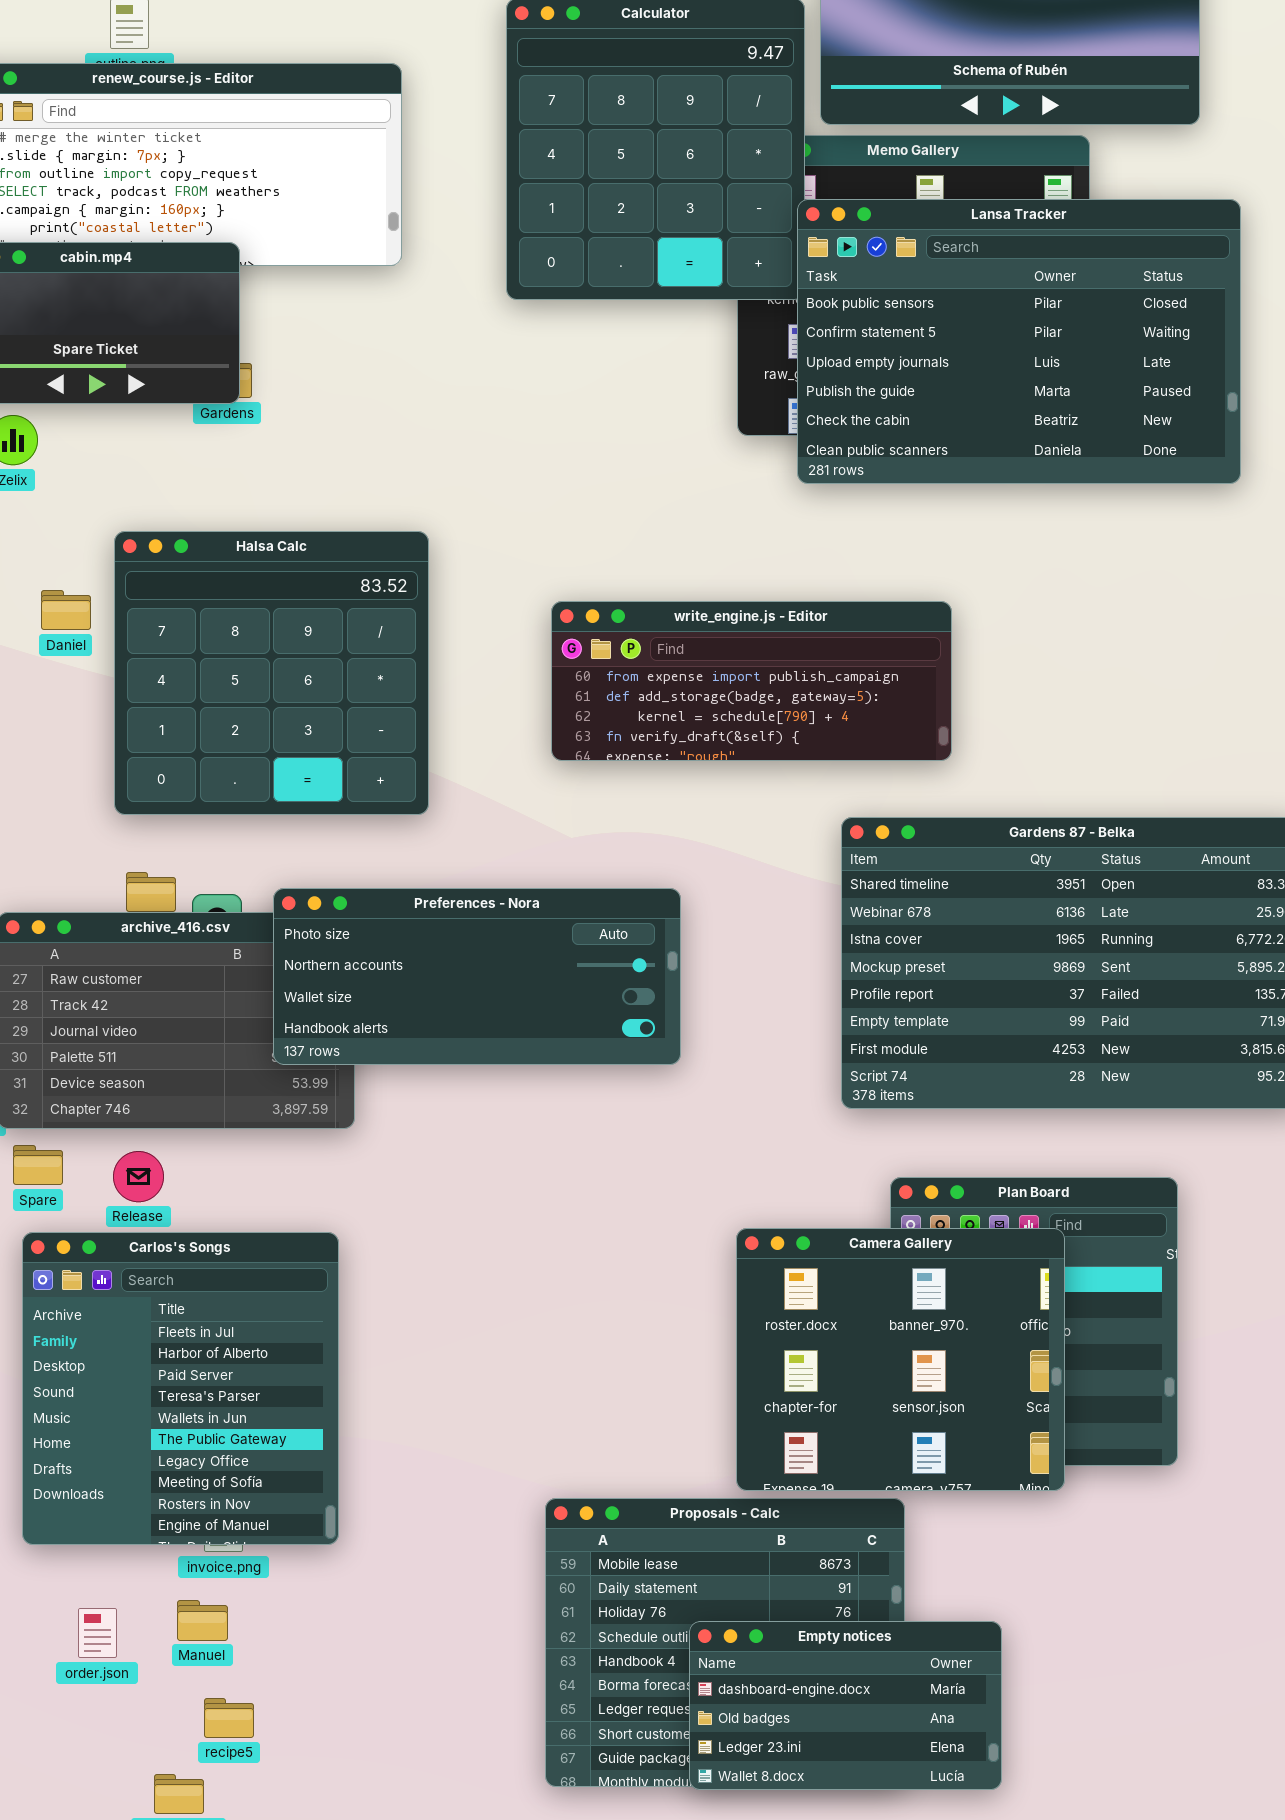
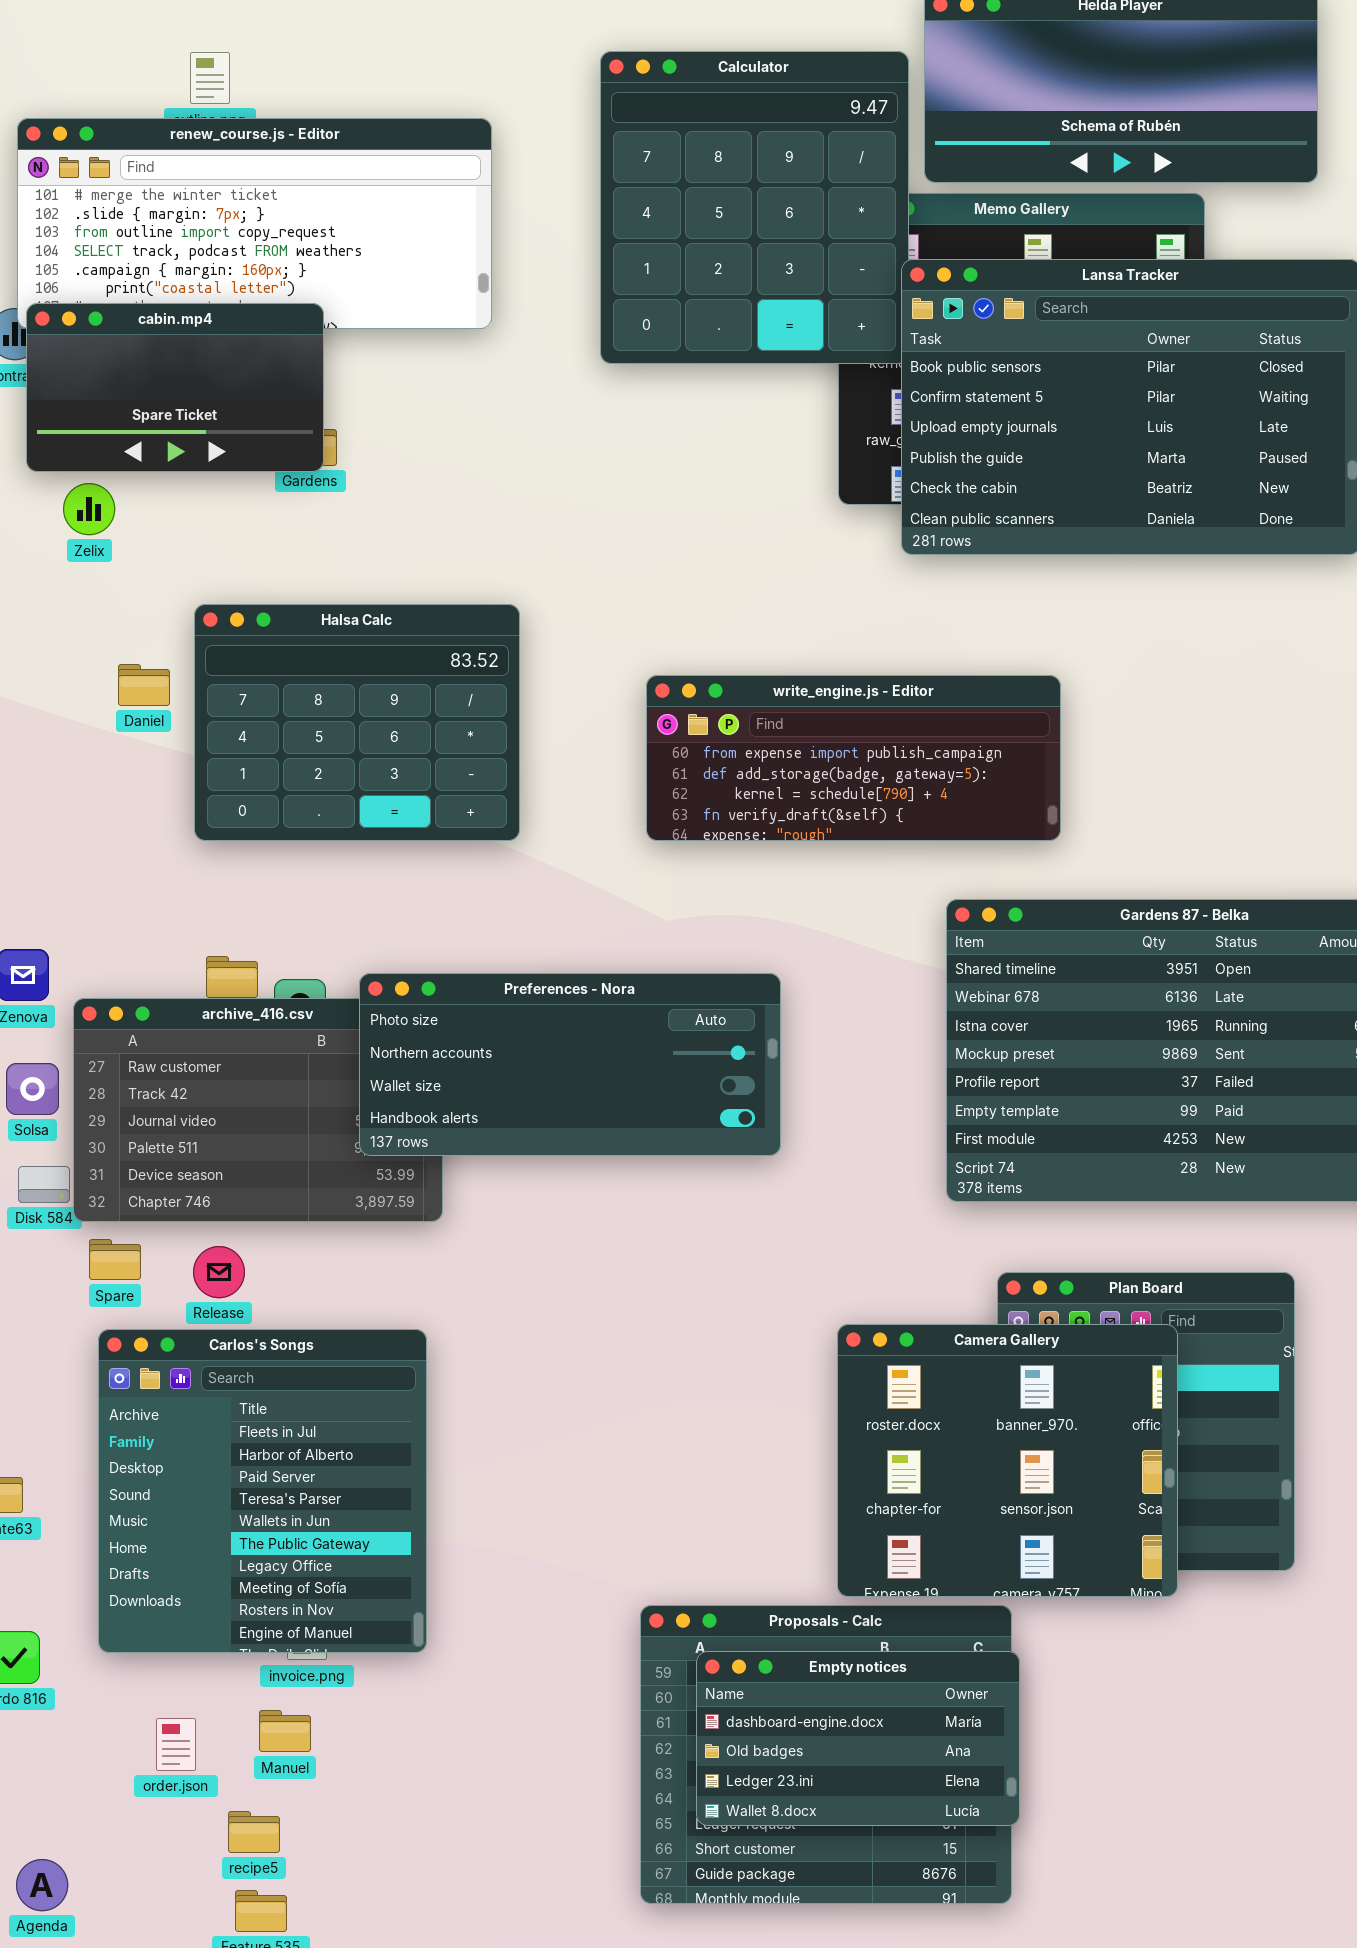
Halsa Calc: [114,531,429,815] -> [194,604,520,841], resized
Empty notices: [689,1621,1002,1790] -> [696,1651,1020,1826], moved
recipe5: [204,1698,254,1738] -> [228,1811,280,1853], moved

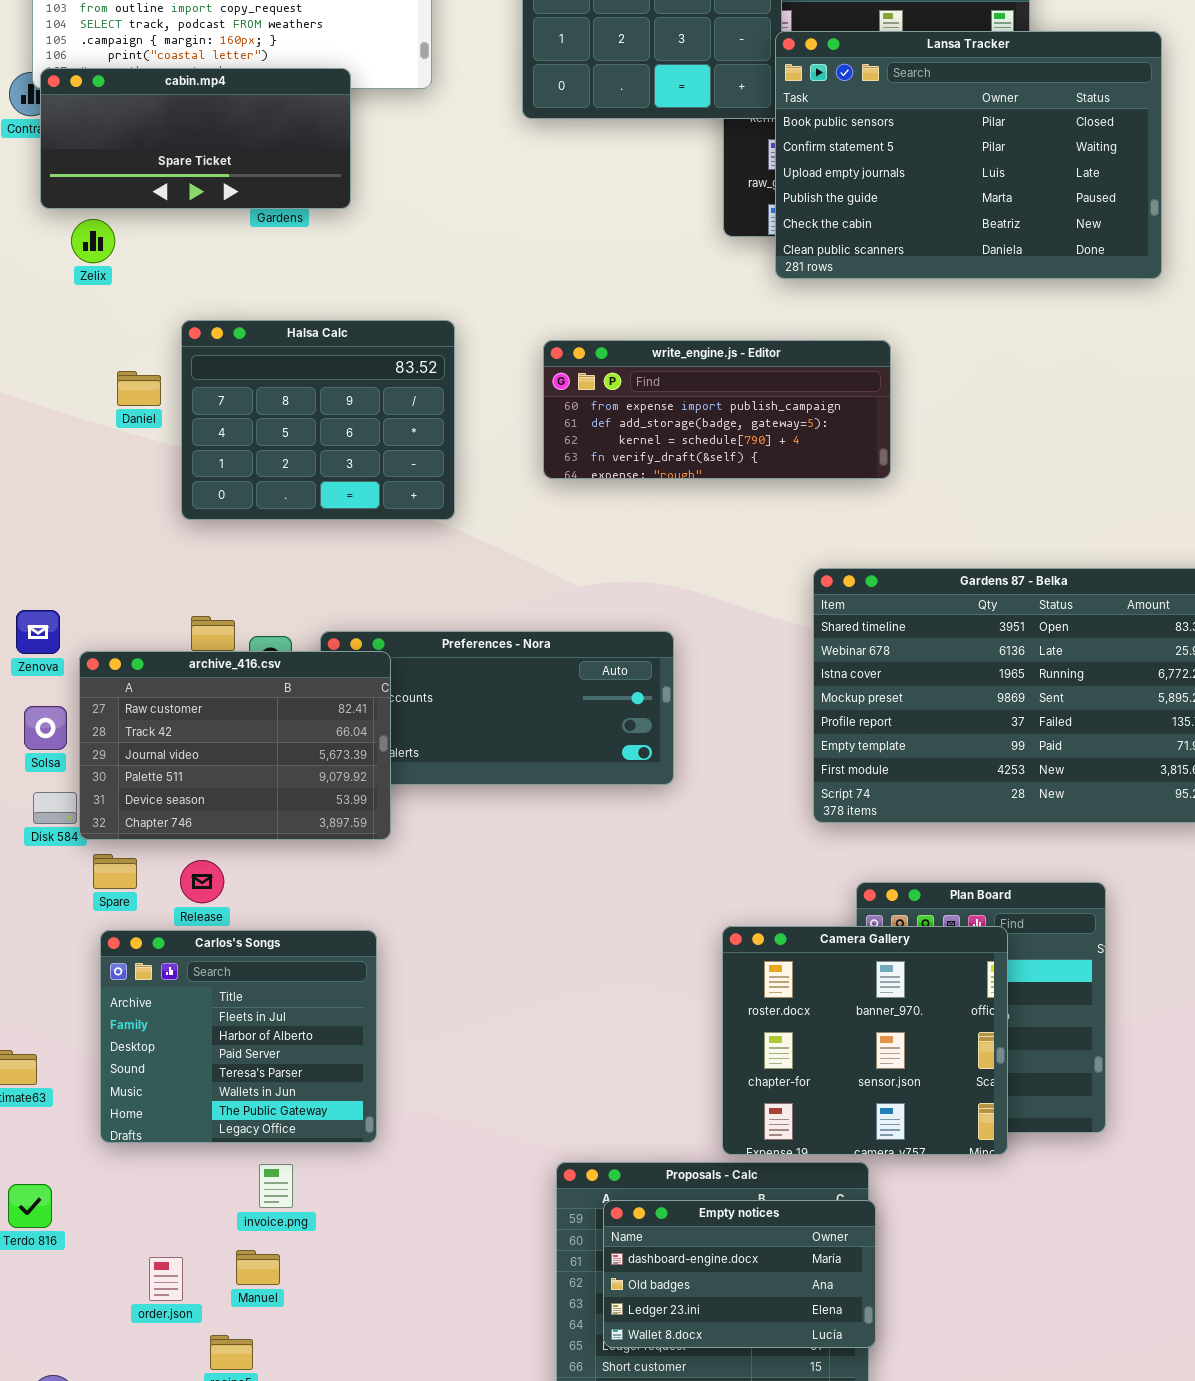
cabin.mp4: [26,303,324,472] -> [40,68,351,209], resized
write_engine.js - Editor: [646,675,1061,841] -> [543,340,891,479], moved
archive_416.csv: [73,998,443,1222] -> [79,651,391,840], raised
Carlos's Songs: [98,1329,427,1653] -> [100,930,377,1143], resized

